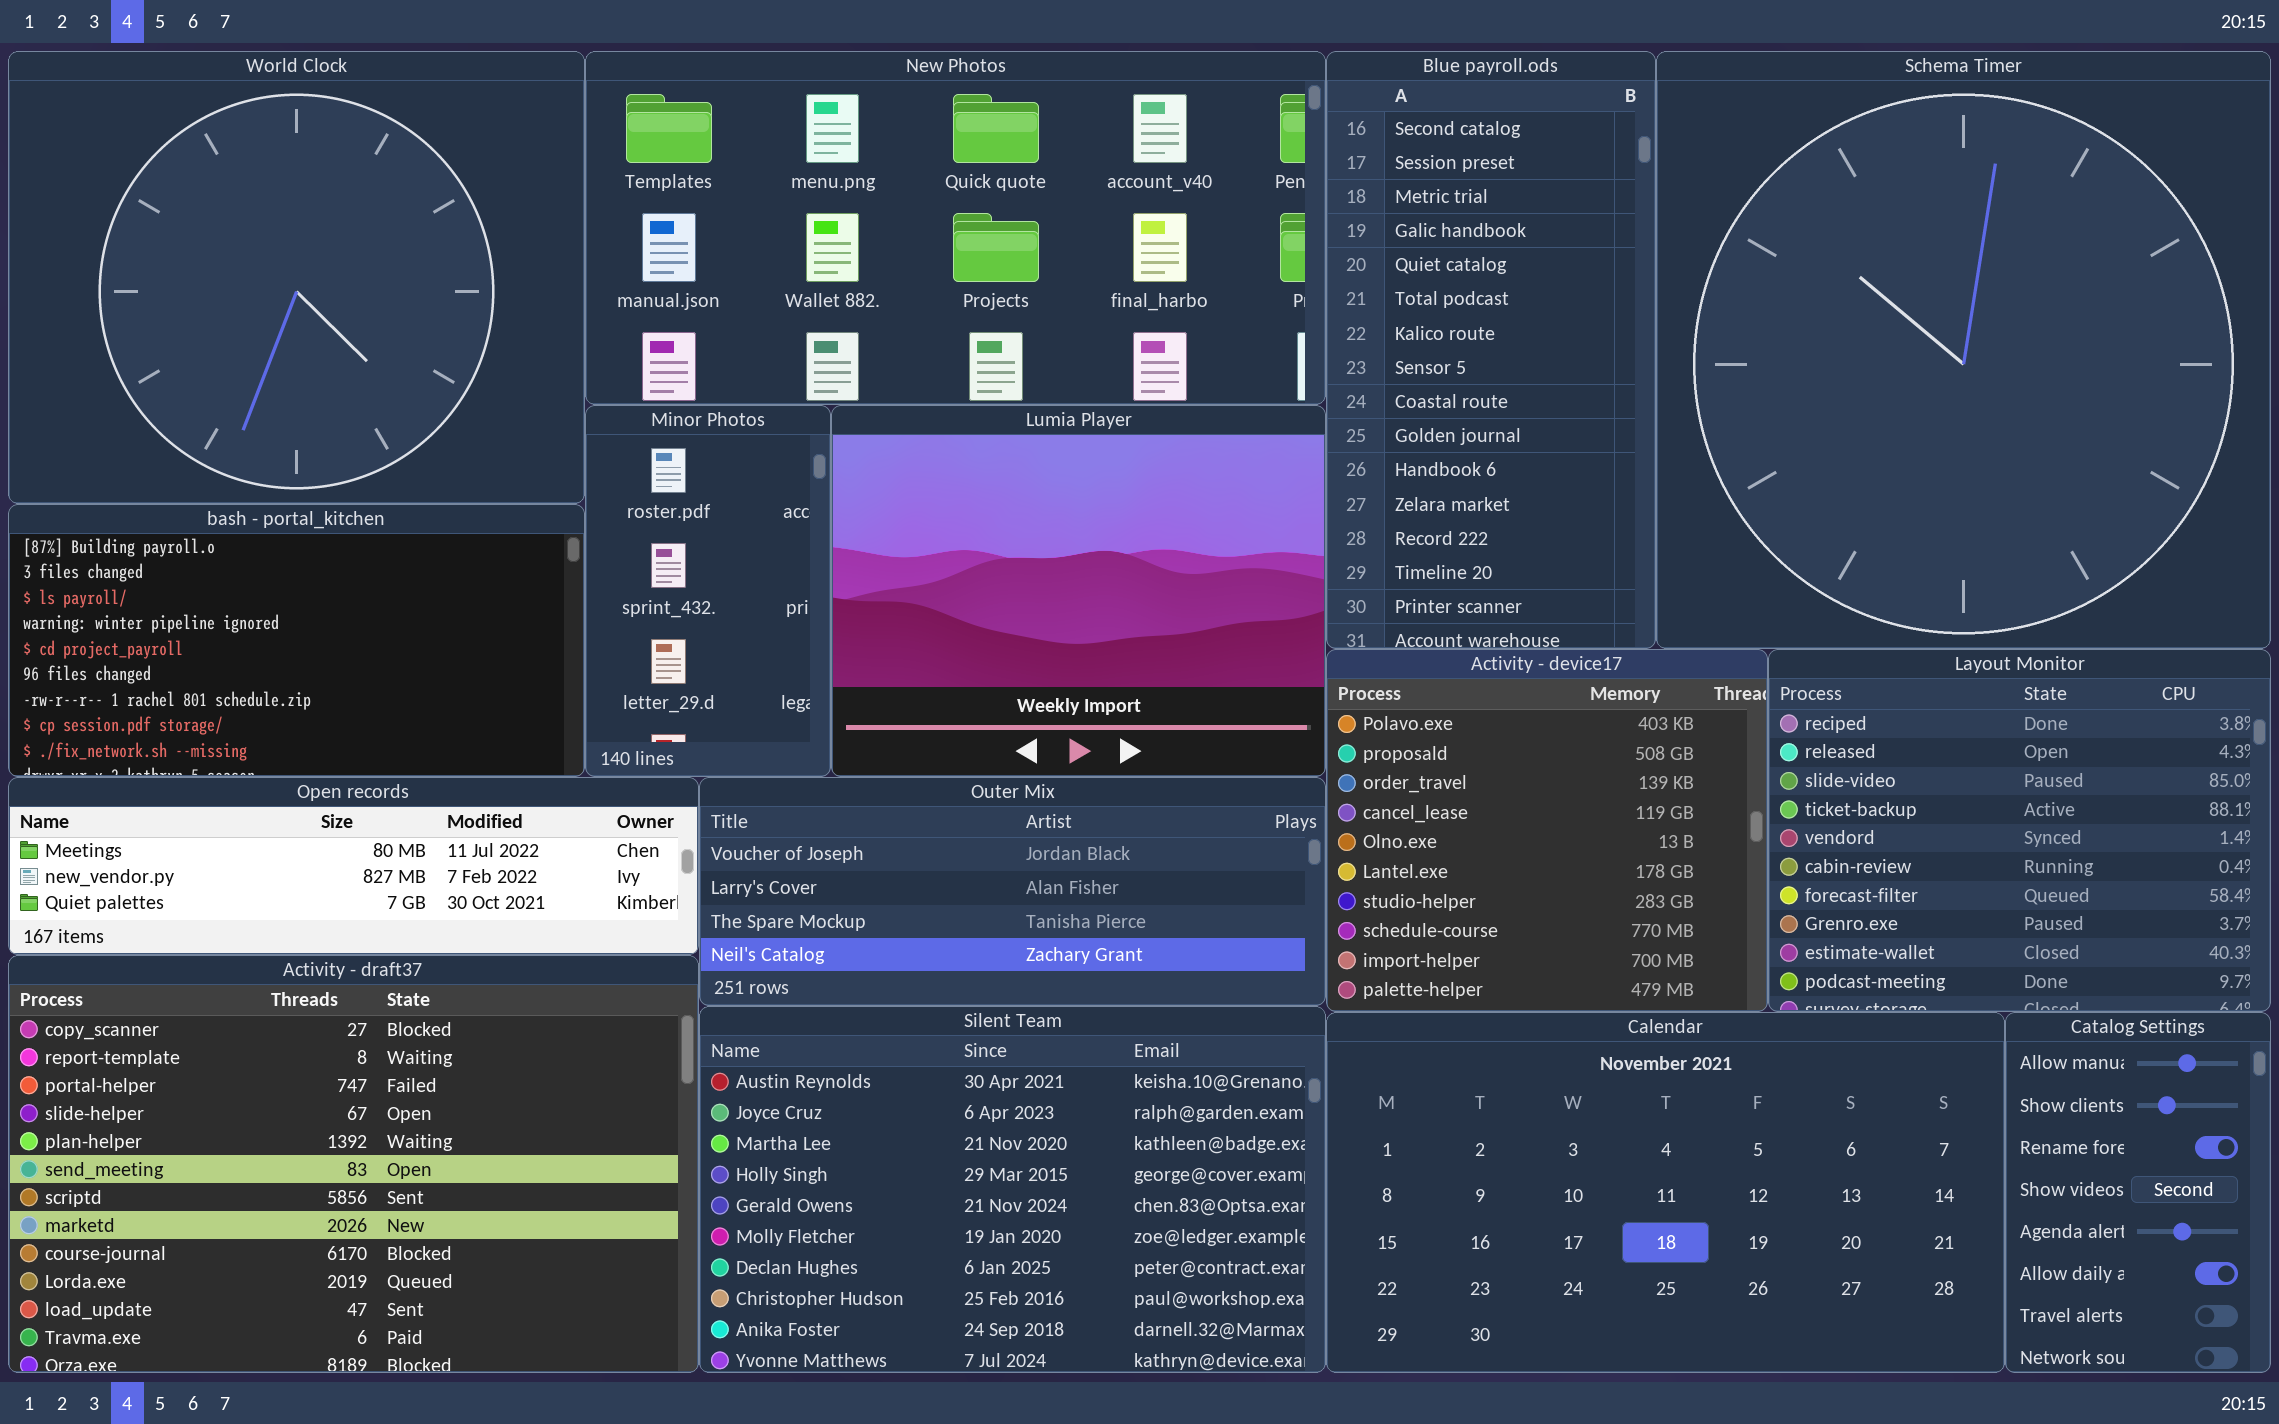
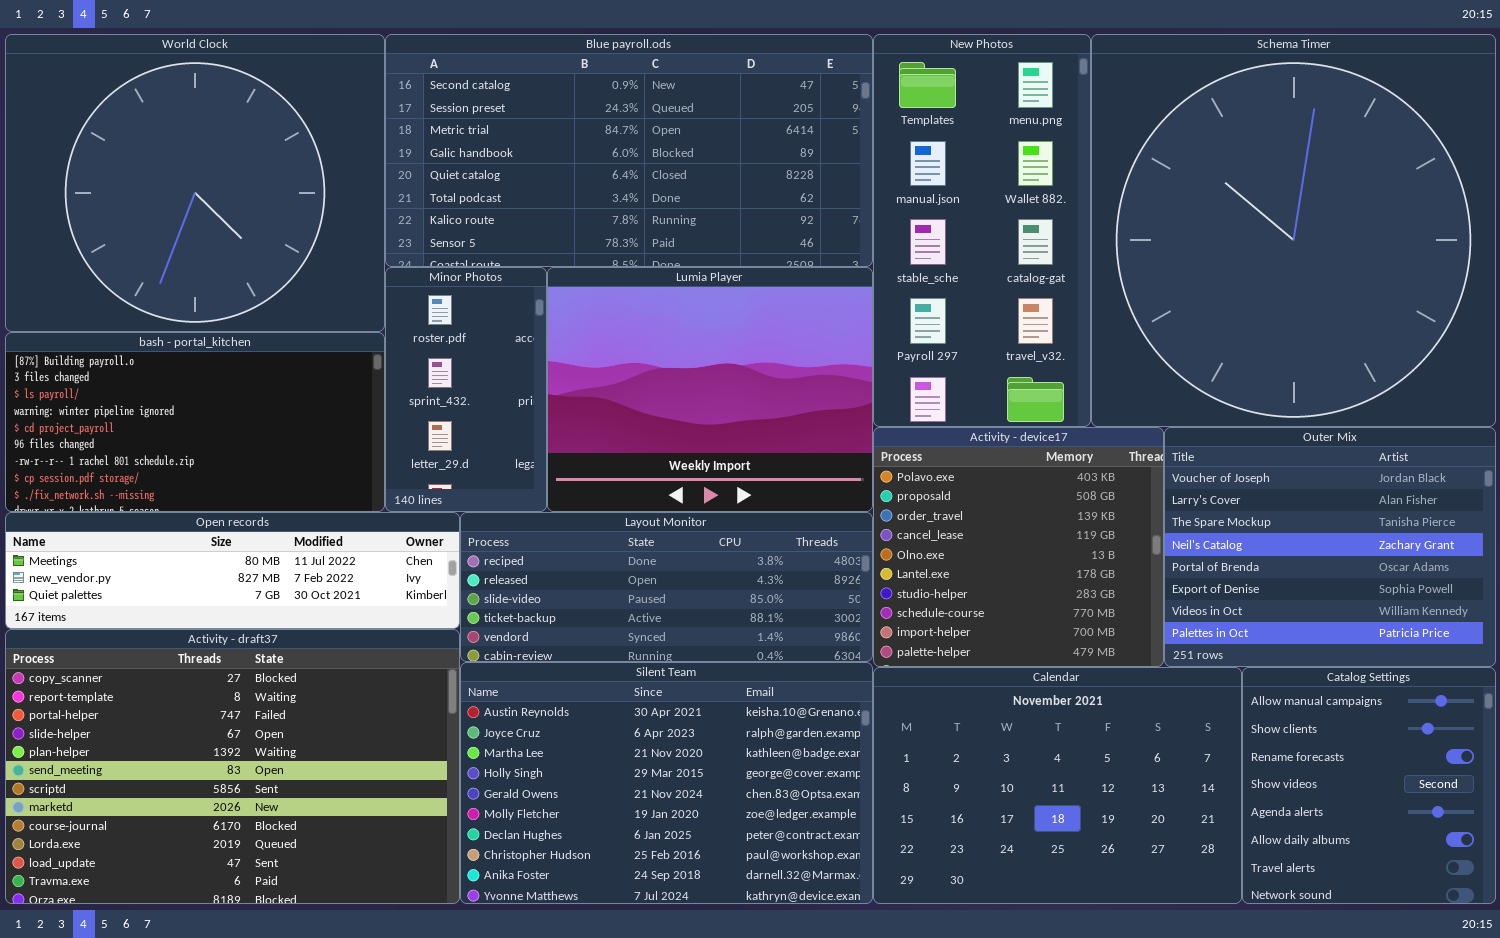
New Photos: [585,51,1326,405] -> [873,34,1091,427], moved, resized
Blue payroll.ods: [1326,51,1656,649] -> [385,34,873,267], moved, resized
Layout Monitor: [1768,649,2271,1012] -> [460,512,873,662], moved, resized
Outer Mix: [699,777,1326,1006] -> [1164,427,1496,667], moved, resized
Calendar: [1326,1012,2005,1373] -> [873,667,1242,904], resized
Catalog Settings: [2005,1012,2271,1373] -> [1242,667,1496,904], resized

